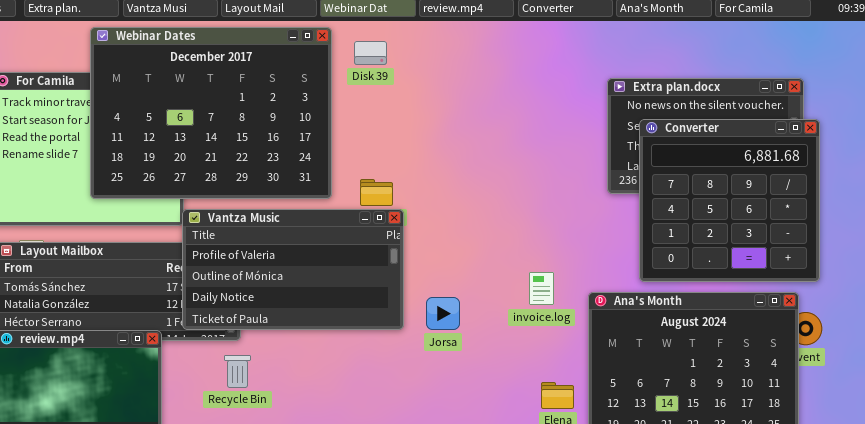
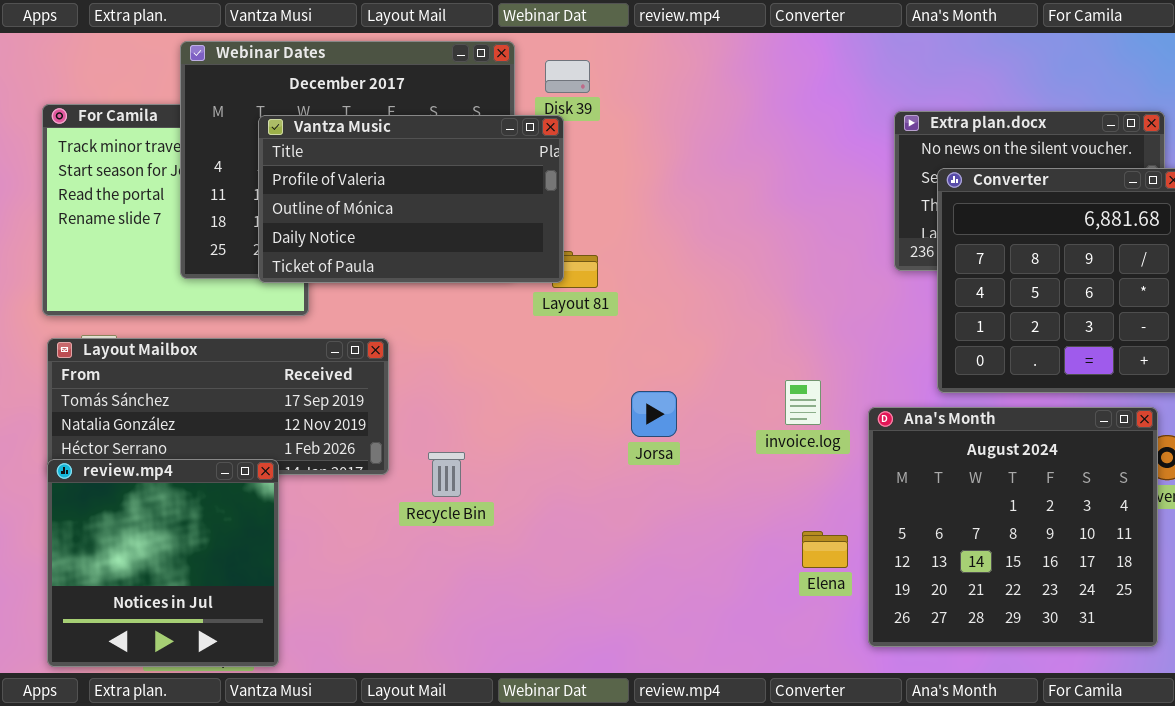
Vantza Music: [182,209,404,330] -> [258,115,564,283], moved
Jorsa: [426,297,460,330] -> [631,391,677,437], moved
Recycle Bin: [224,355,251,388] -> [428,452,465,497], moved

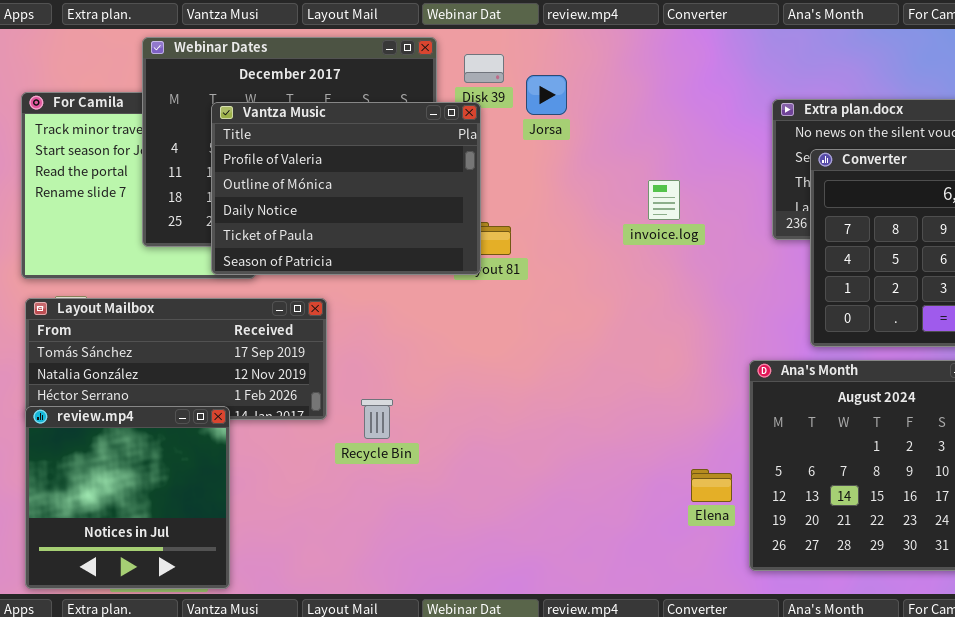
Vantza Music: [258,115,564,283] -> [211,102,481,275], resized
invoice.log: [785,380,821,425] -> [648,180,680,220], moved
Jorsa: [631,391,677,437] -> [526,75,567,115], moved

